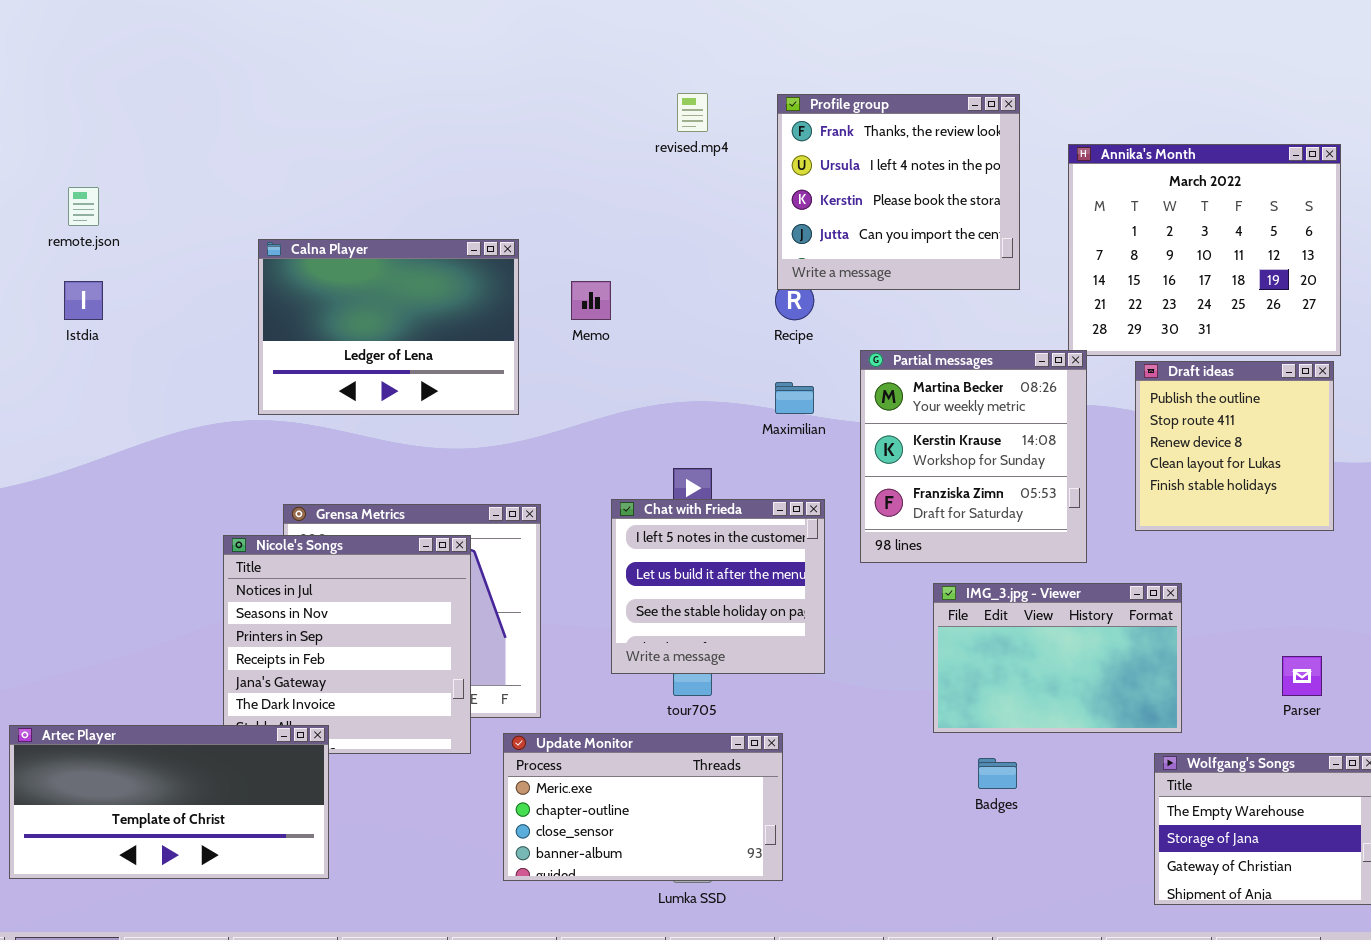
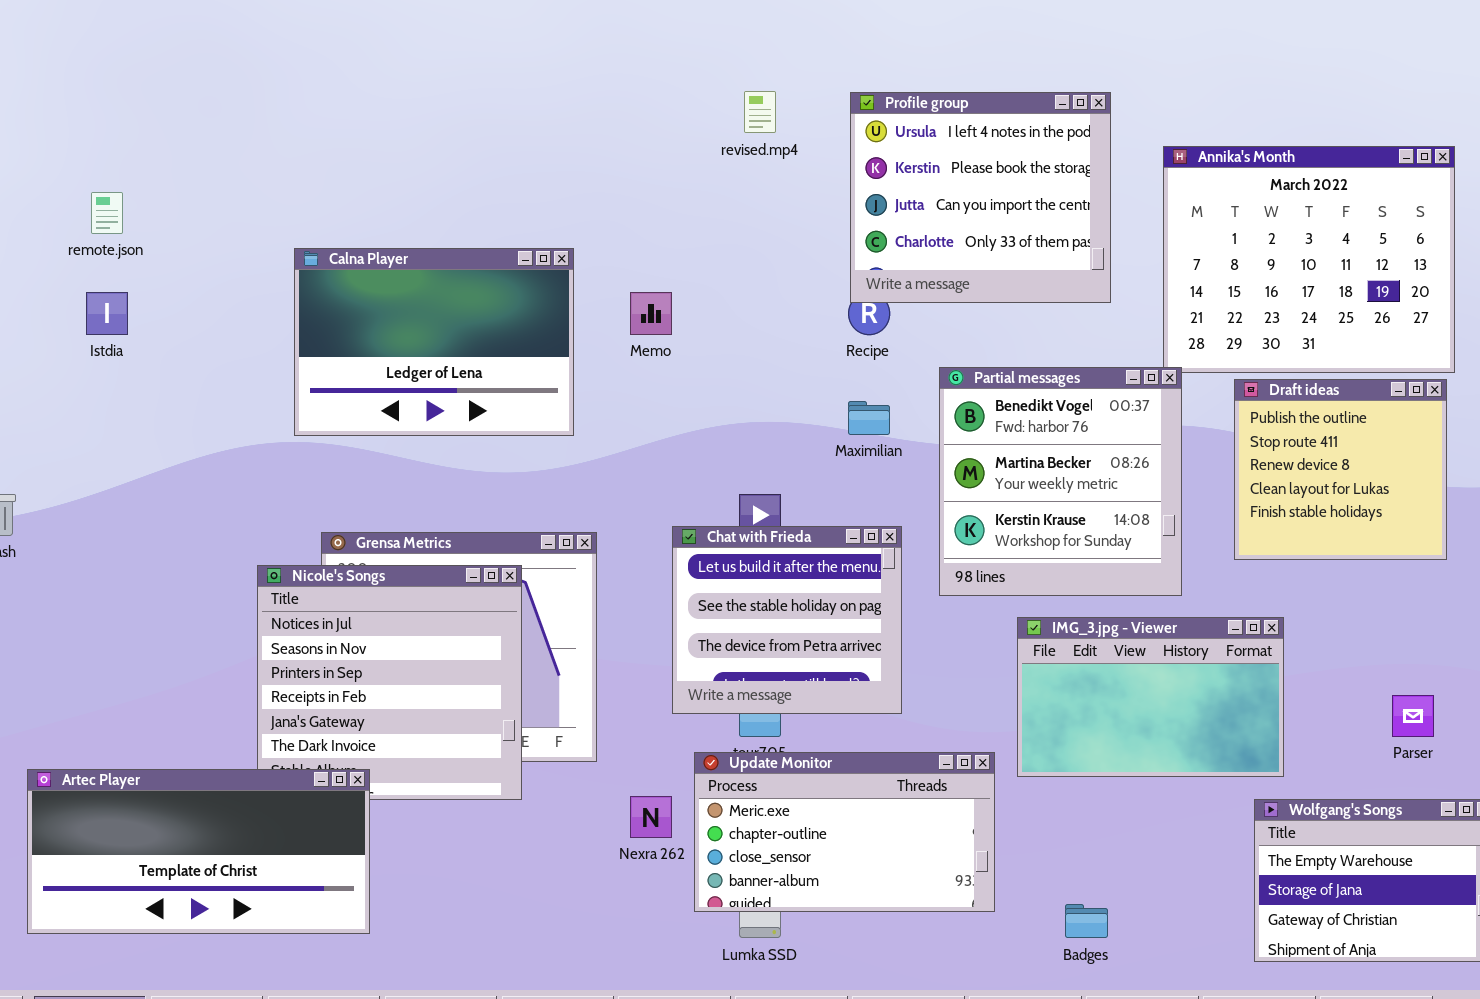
Profile group: [777,94,1020,290] -> [850,92,1111,303], scrolled down 1 row
Partial messages: [860,350,1087,563] -> [939,367,1182,596], scrolled up 1 row
Chat with Frieda: [611,499,825,674] -> [672,526,902,714], scrolled down 1 row
Update Monitor: [503,733,783,881] -> [694,752,995,912], moved
Badges: [978,758,1017,789] -> [1065,904,1108,938], moved

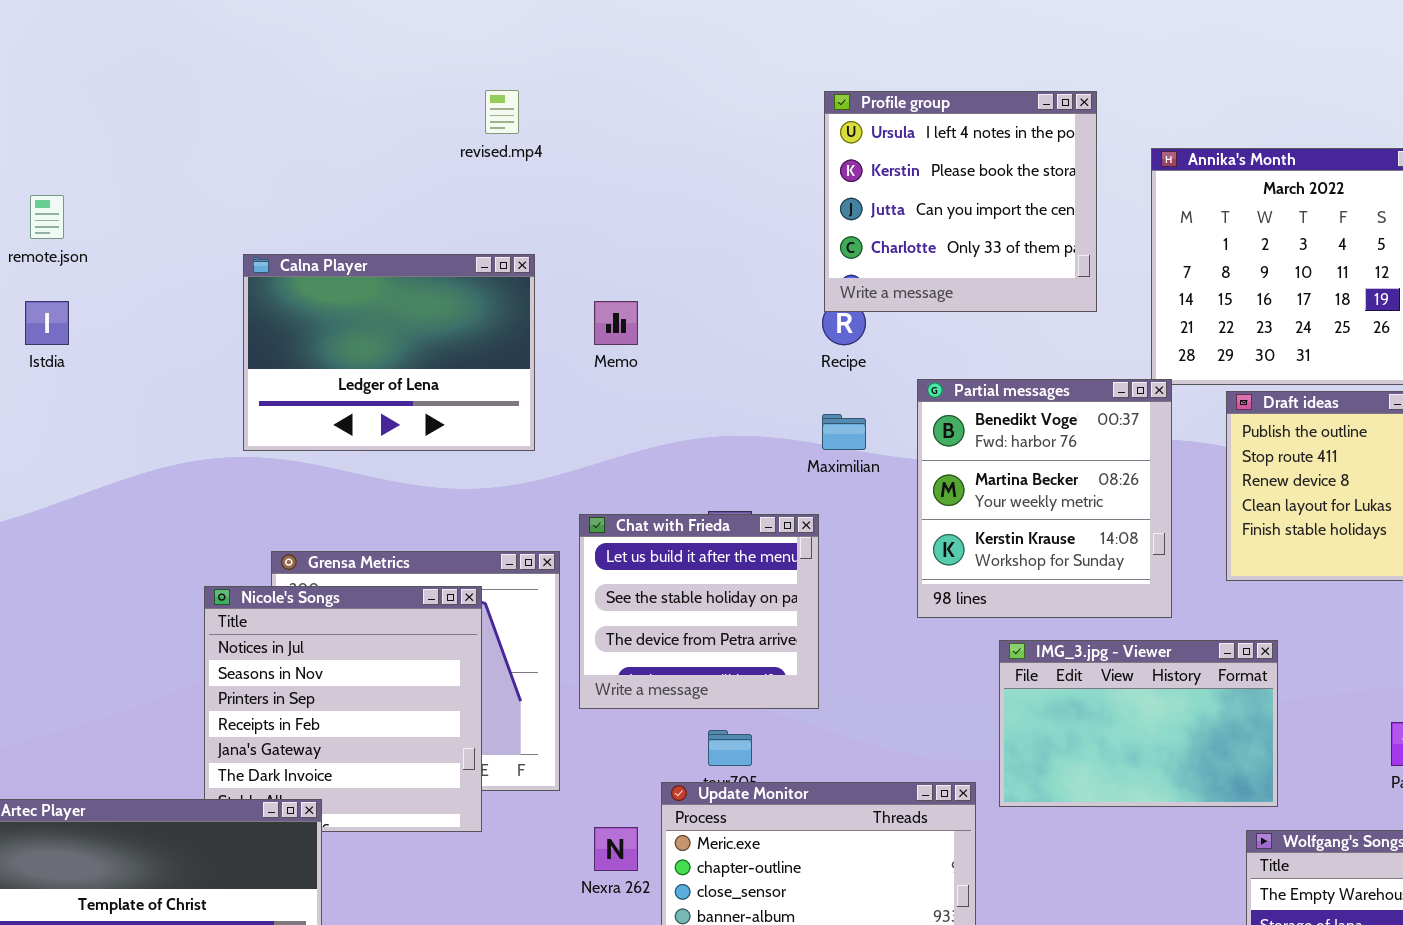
revised.mp4: [744,91,776,133] -> [485,90,519,134], moved
Chat with Frieda: [672,526,902,714] -> [579,514,819,709], moved

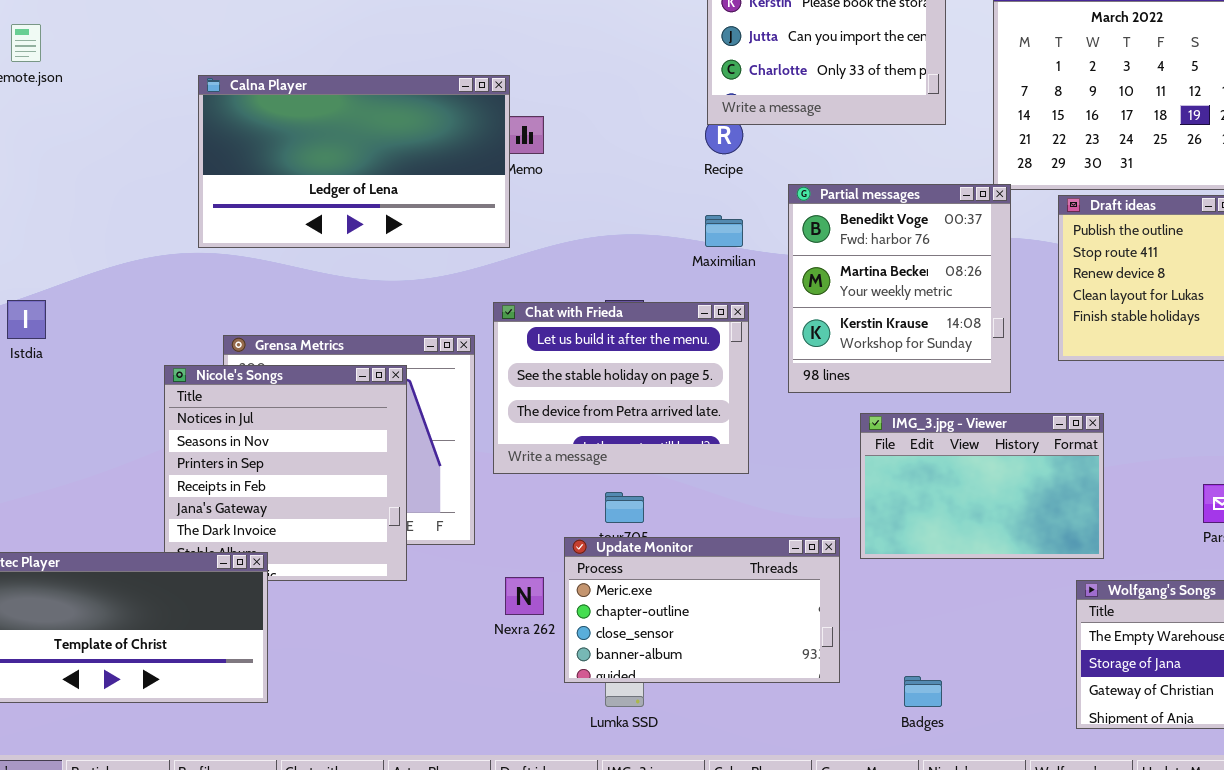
Calna Player: [243,254,535,451] -> [198,75,510,248], resized
Istdia: [25,301,69,345] -> [7,300,46,339], moved
Chat with Frieda: [579,514,819,709] -> [493,302,749,474], resized

